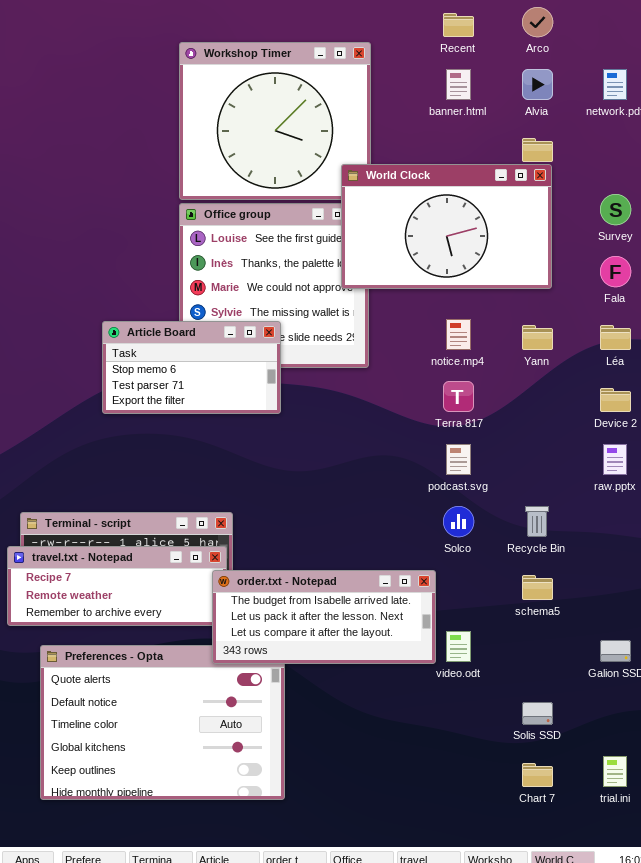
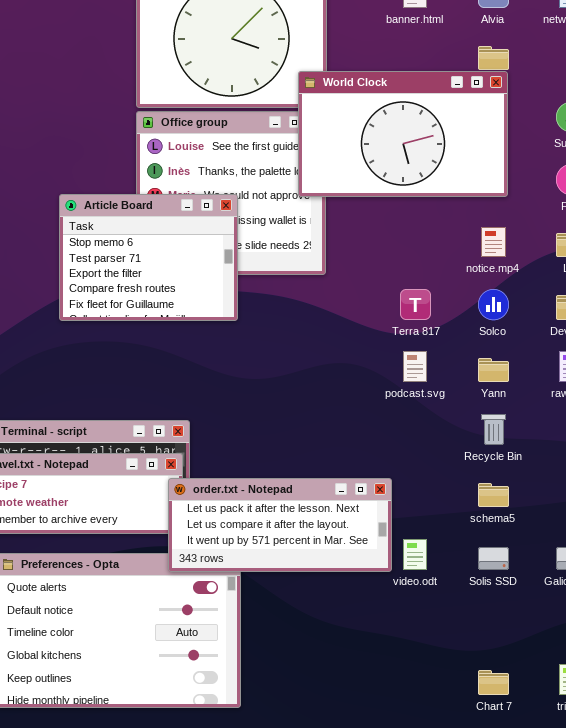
notice.mp4: [446,319,471,350] -> [481,227,506,257], moved
Article Board: [102,321,281,414] -> [59,194,238,321], resized
Yann: [522,325,553,350] -> [478,358,509,382], moved
Solco: [443,506,474,537] -> [478,289,509,320], moved
order.txt - Notepad: [212,570,436,664] -> [168,478,392,572], scrolled down 1 row
Solis SSD: [522,702,553,725] -> [478,547,509,570], moved

